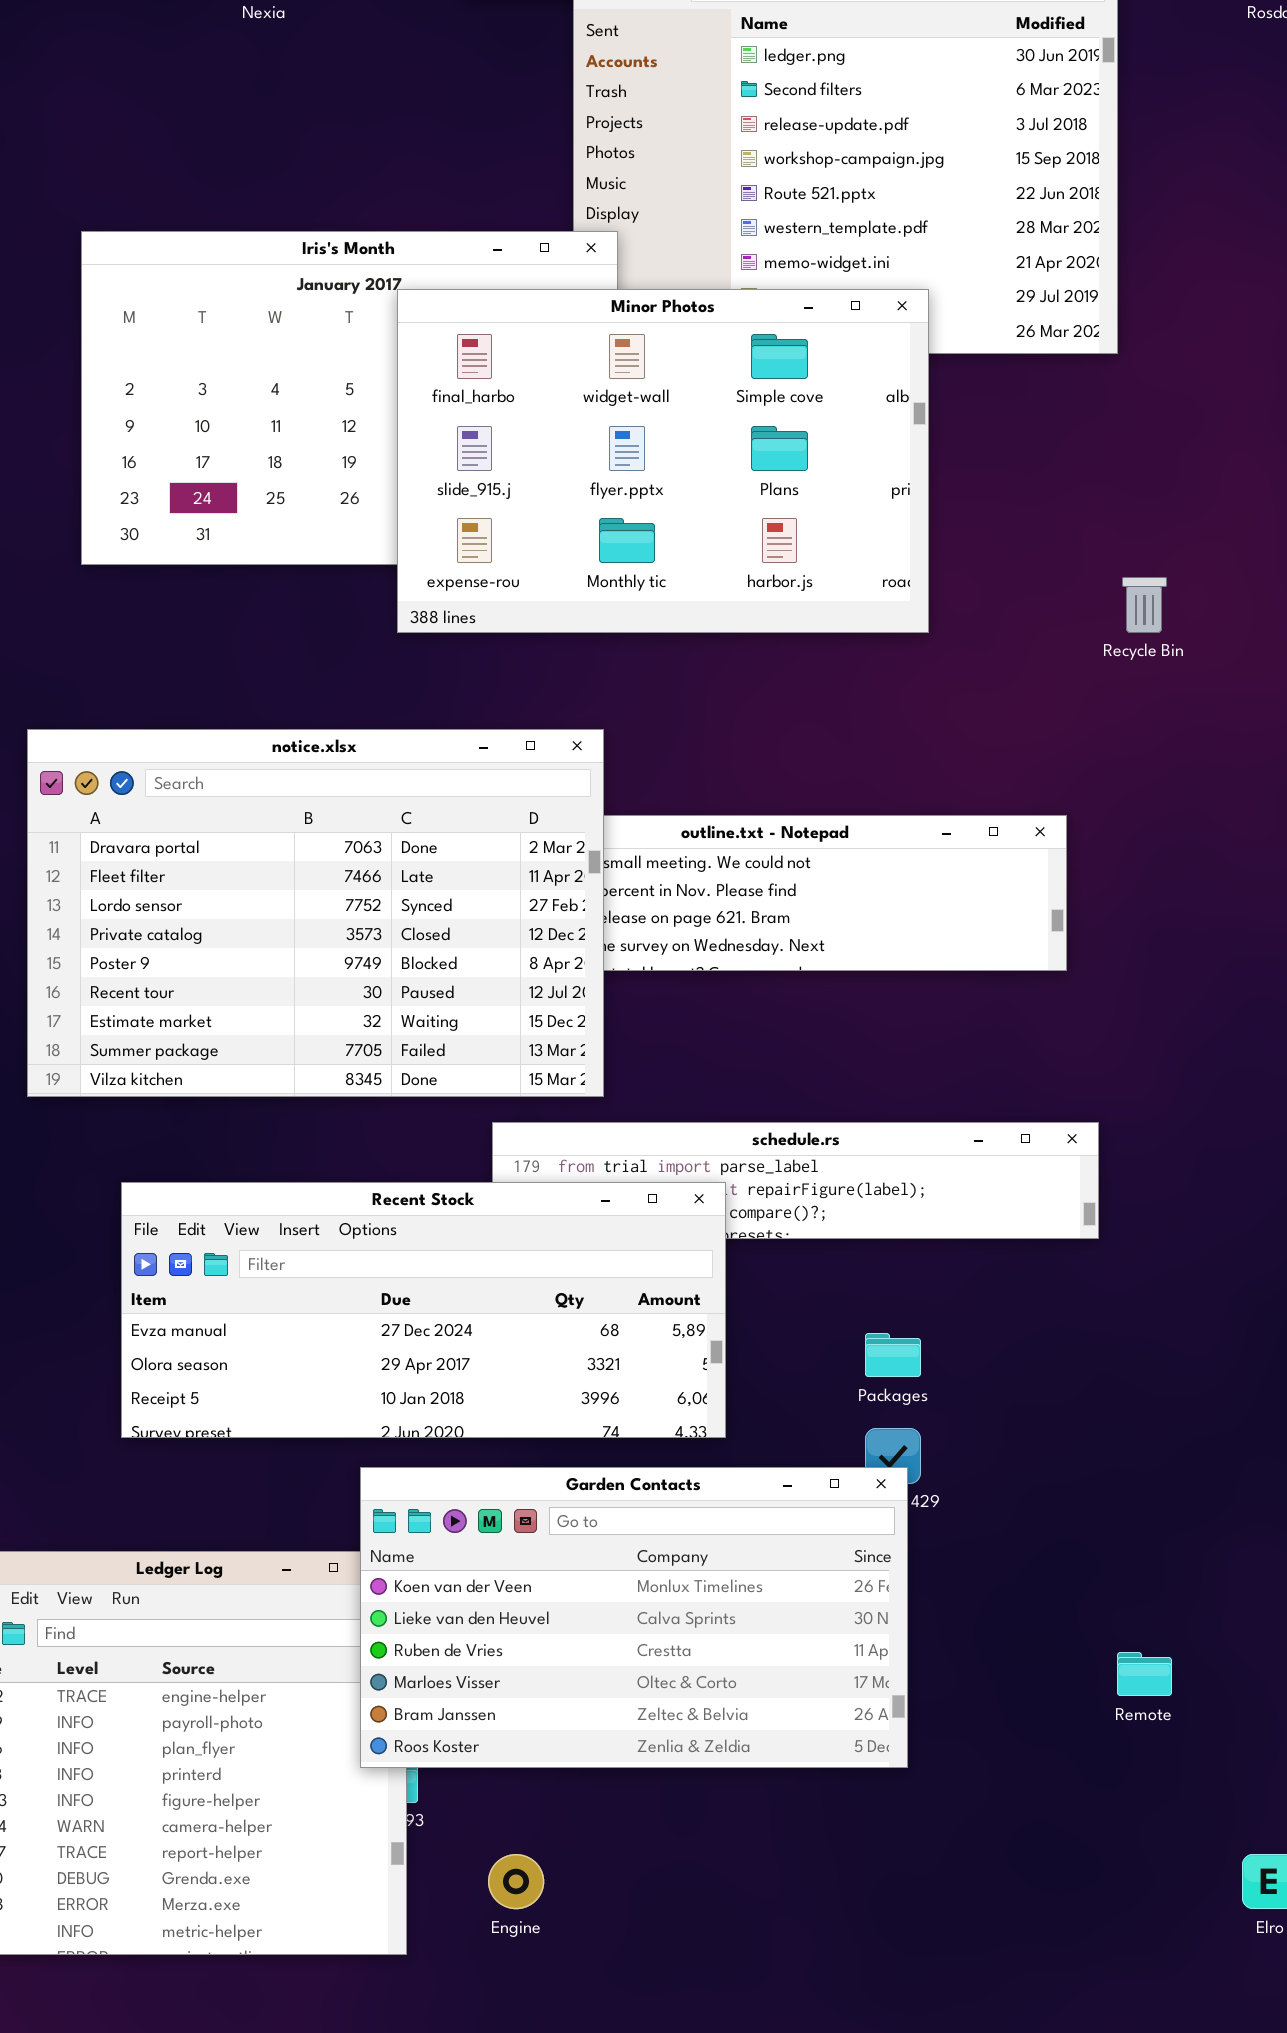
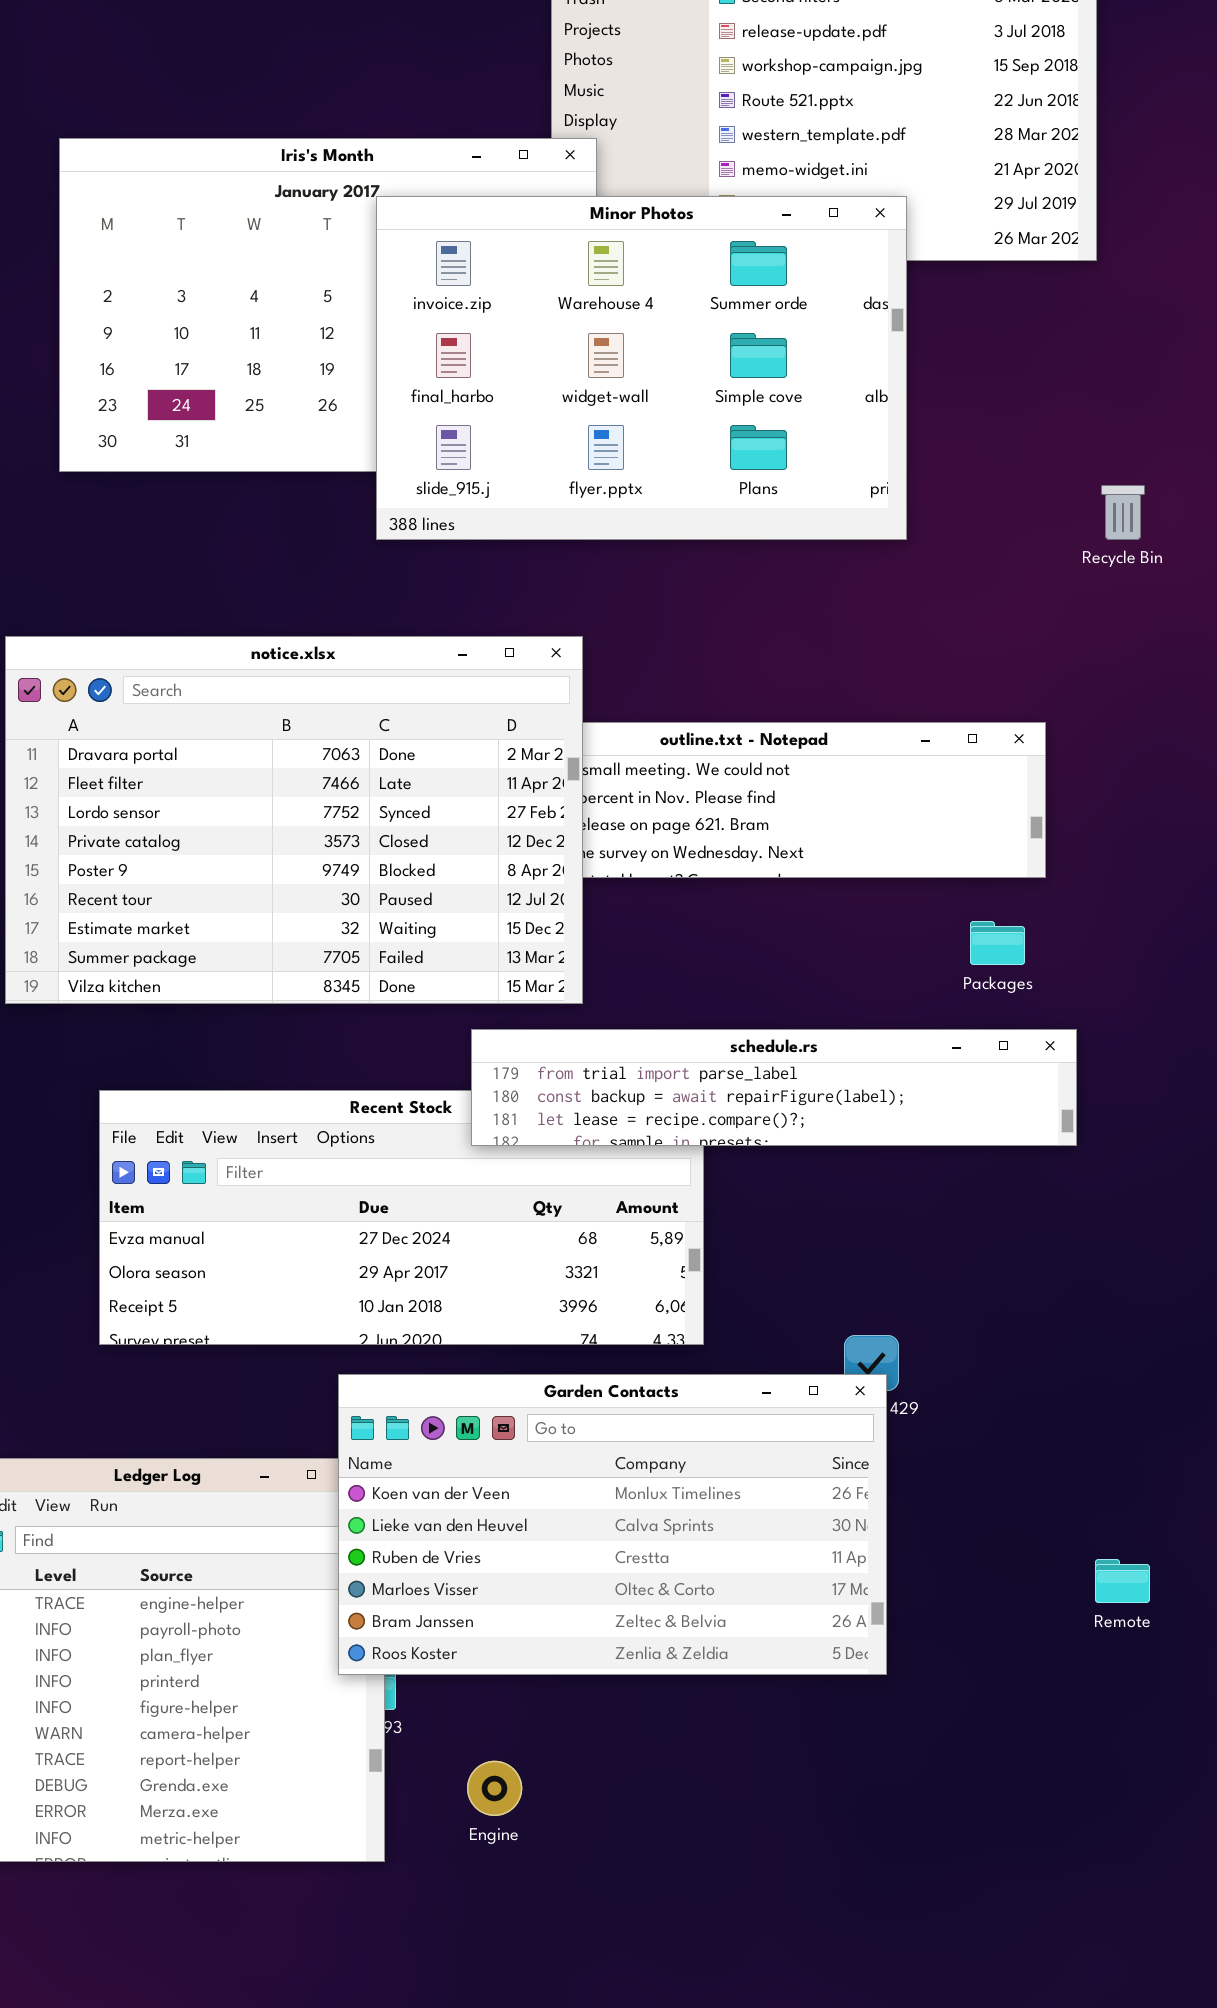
Minor Photos: [397,289,929,633] -> [376,196,907,540], scrolled up 1 row
schedule.rs: [492,1122,1099,1239] -> [471,1029,1077,1146], raised
Packages: [865,1333,921,1377] -> [970,921,1025,965], moved

